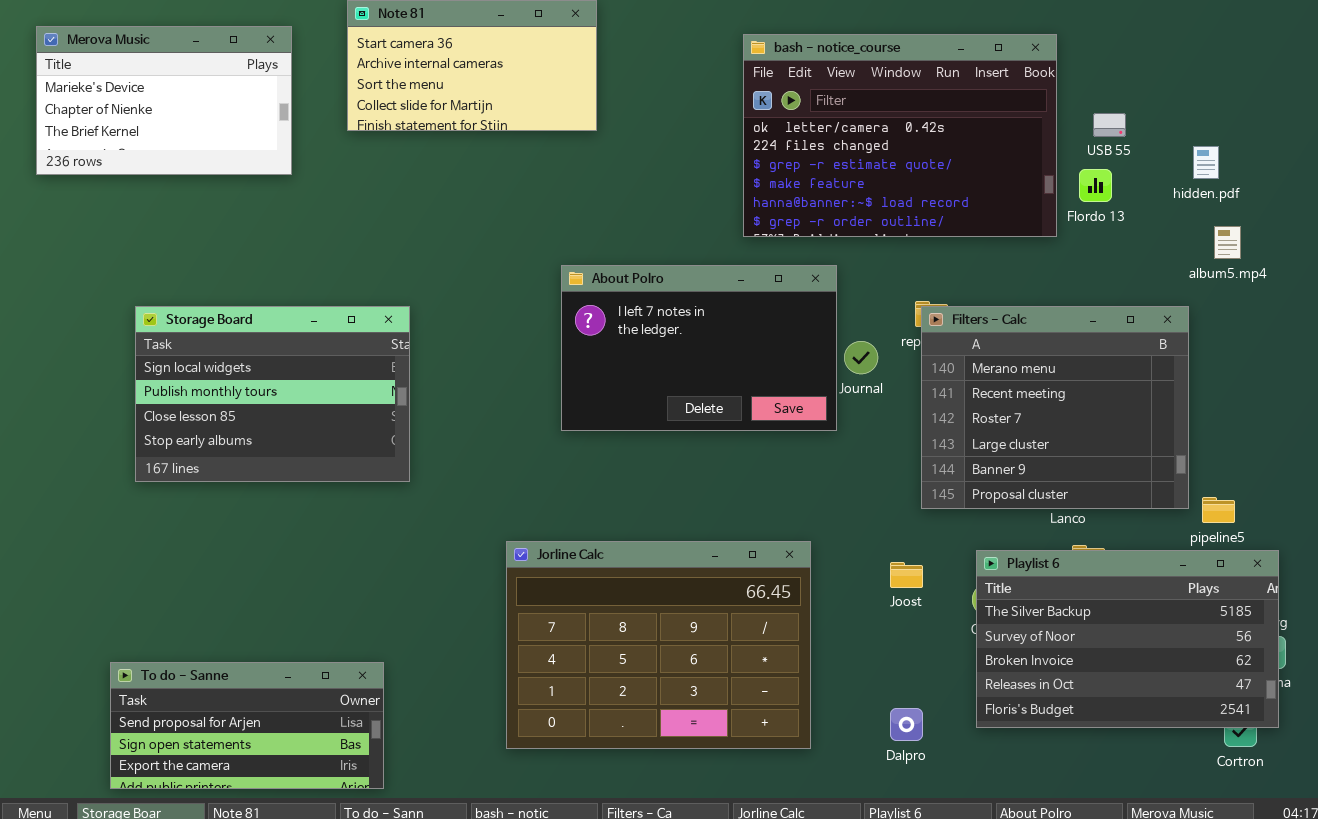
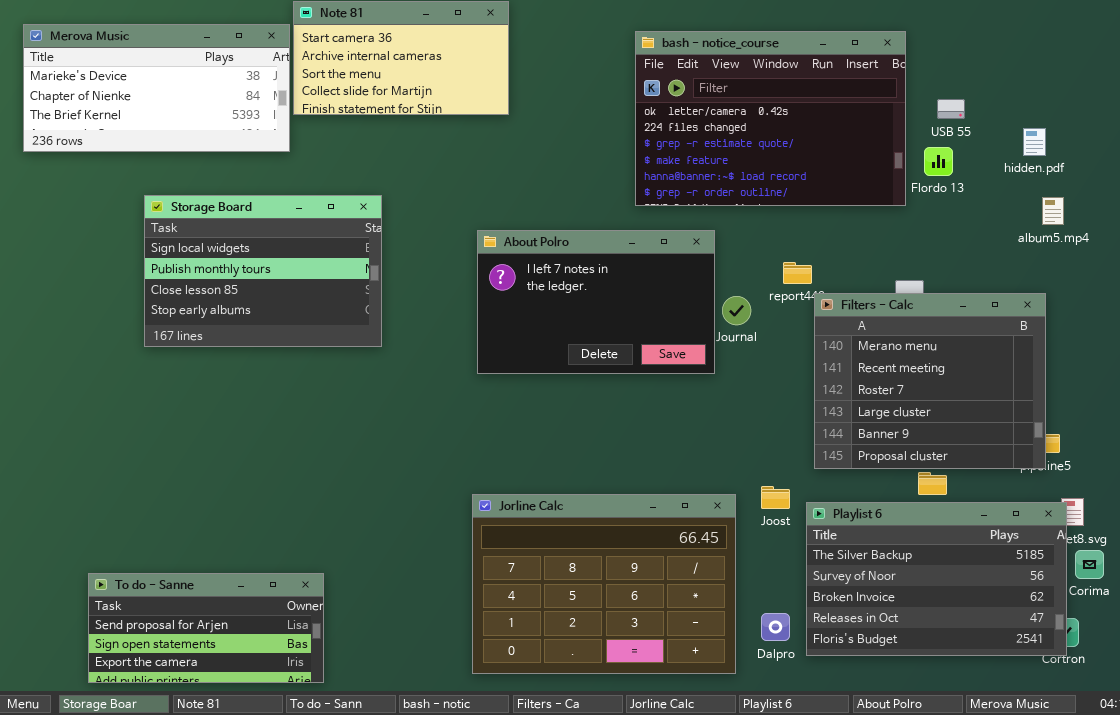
Merova Music: [36,26,292,175] -> [23,24,290,152], resized
Storage Board: [135,306,410,482] -> [144,195,382,347], moved
Filters - Calc: [921,306,1189,509] -> [814,293,1046,469], moved
Jorline Calc: [506,541,811,749] -> [472,494,736,674], moved
Playlist 6: [976,550,1279,728] -> [806,502,1067,656], moved

